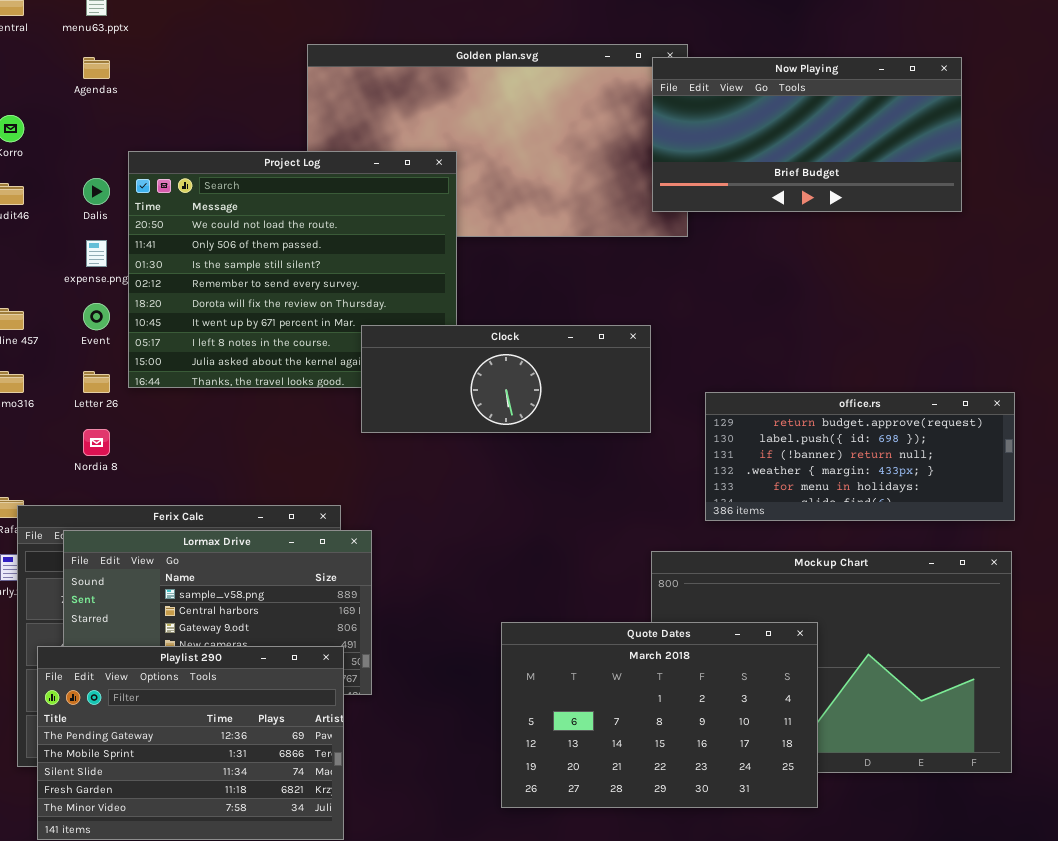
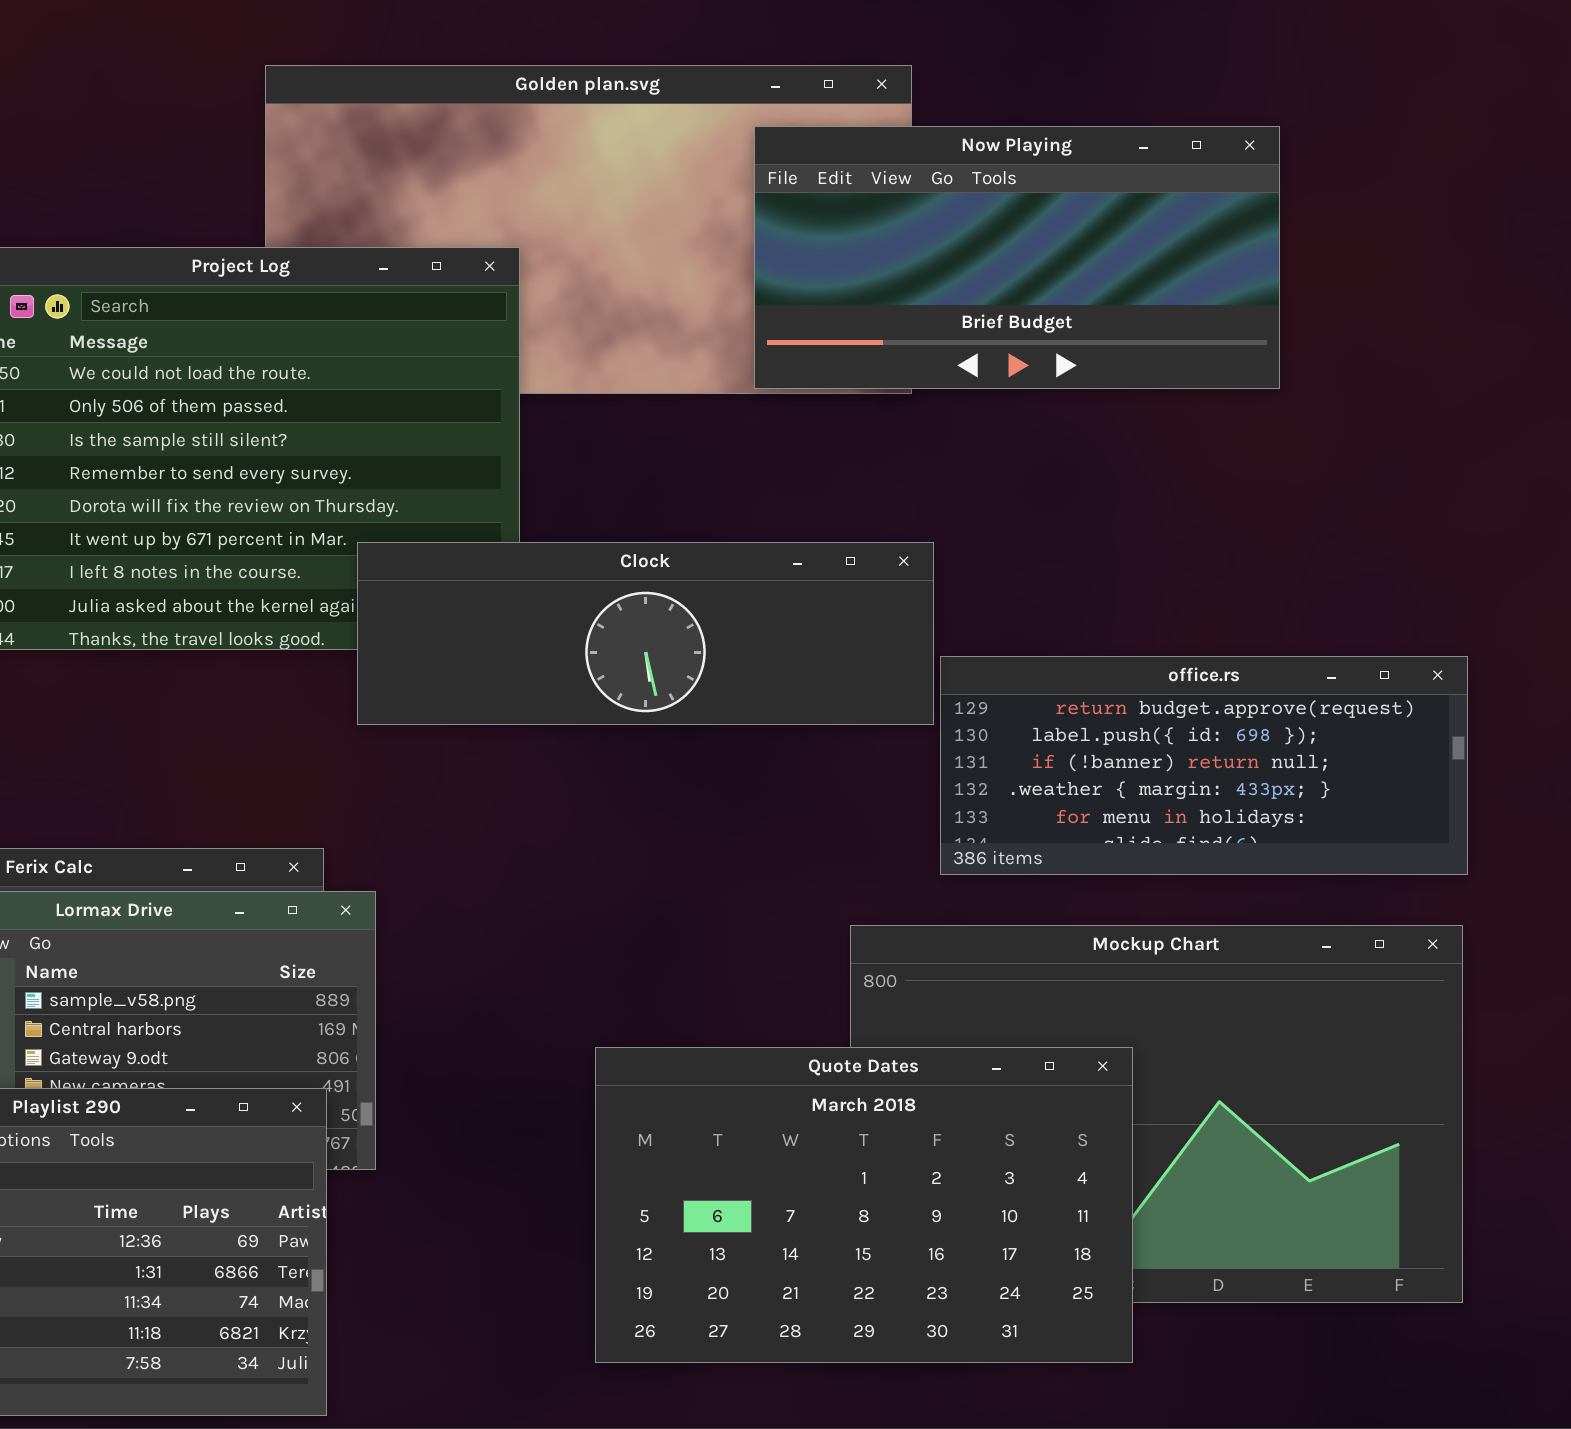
Now Playing: [652,57,962,212] -> [754,126,1280,389], moved
Clock: [361,325,651,433] -> [357,542,934,725], resized

